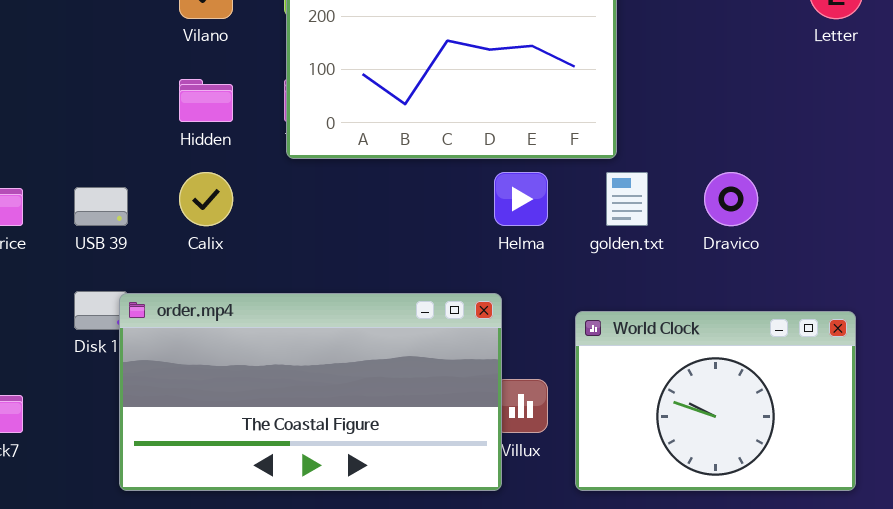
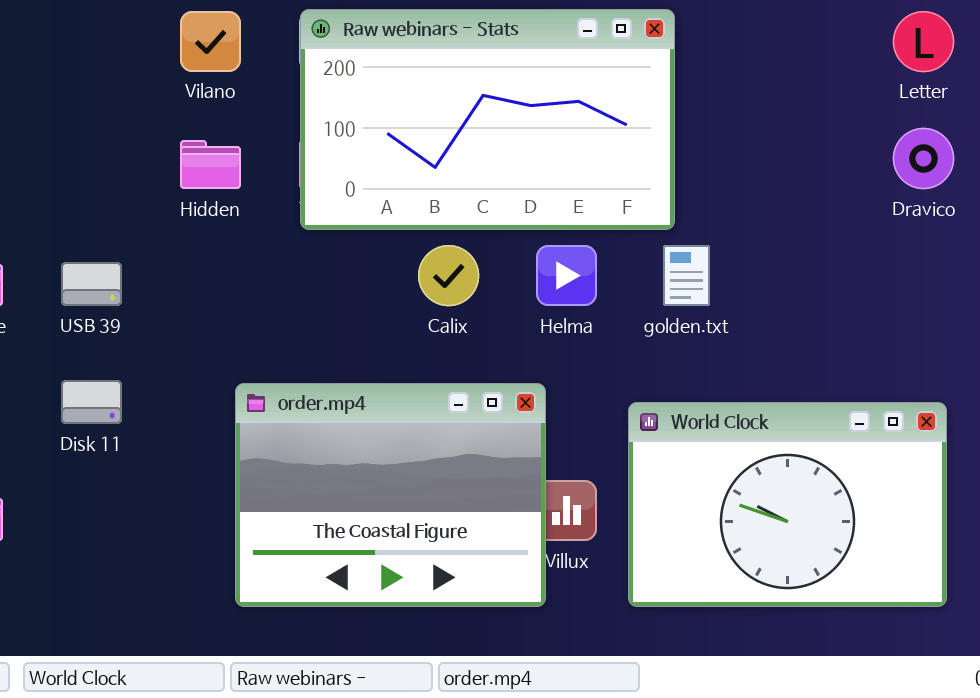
Calix: [179,172,233,226] -> [418,245,479,306], moved
Dravico: [704,172,758,226] -> [893,128,954,189], moved
order.mp4: [119,293,502,491] -> [235,383,546,607], resized

